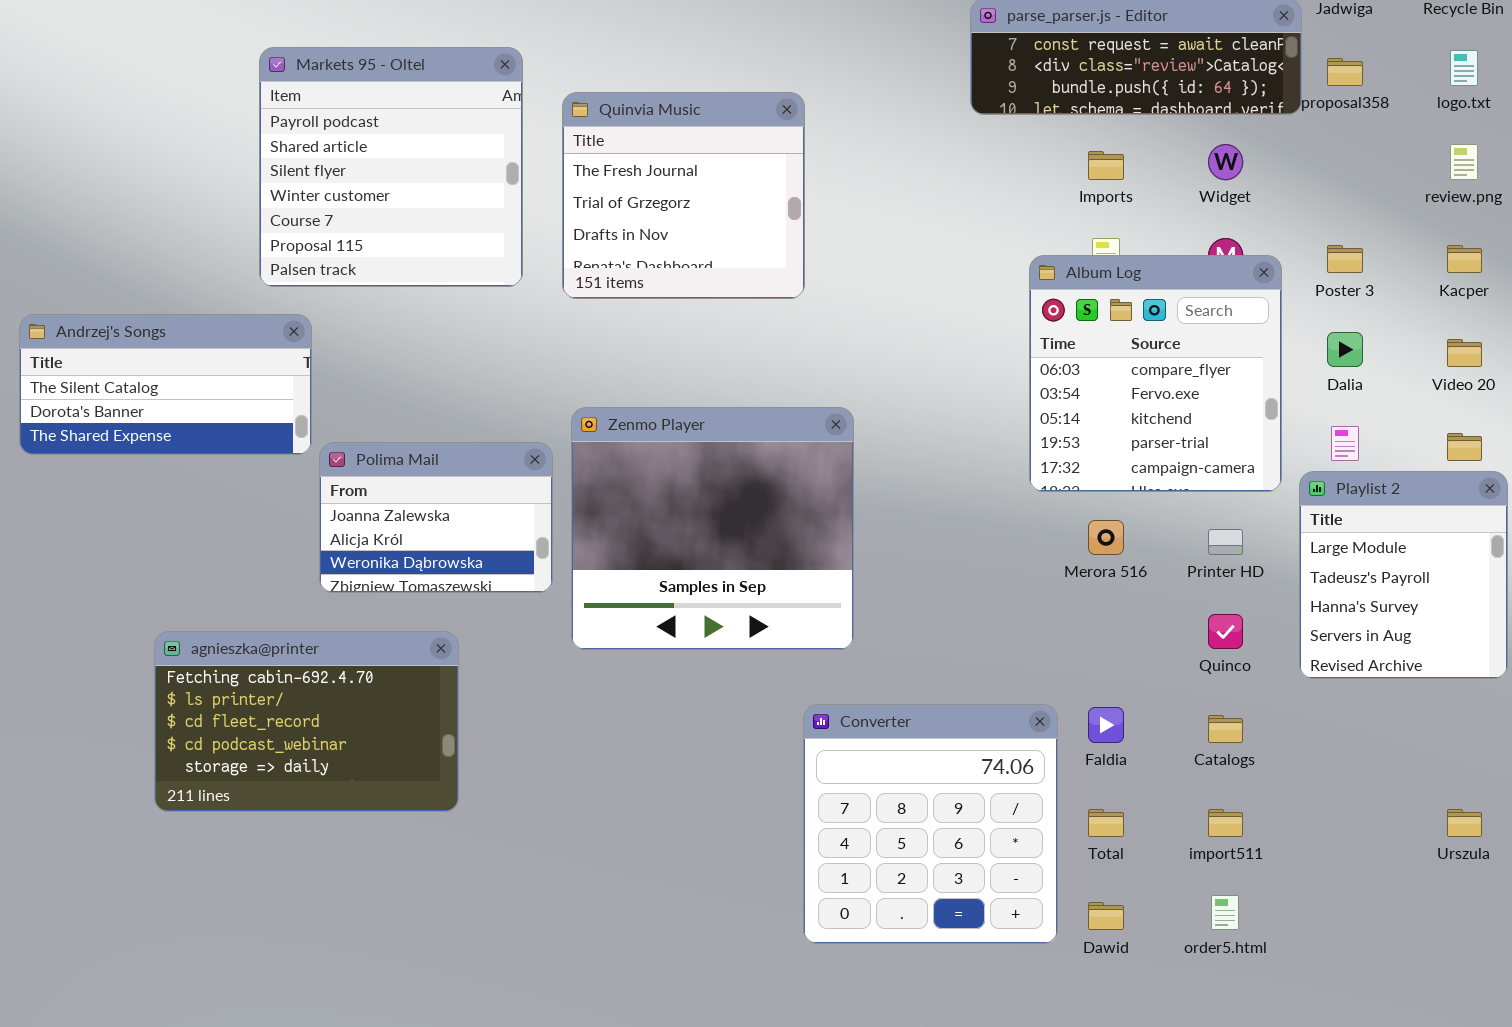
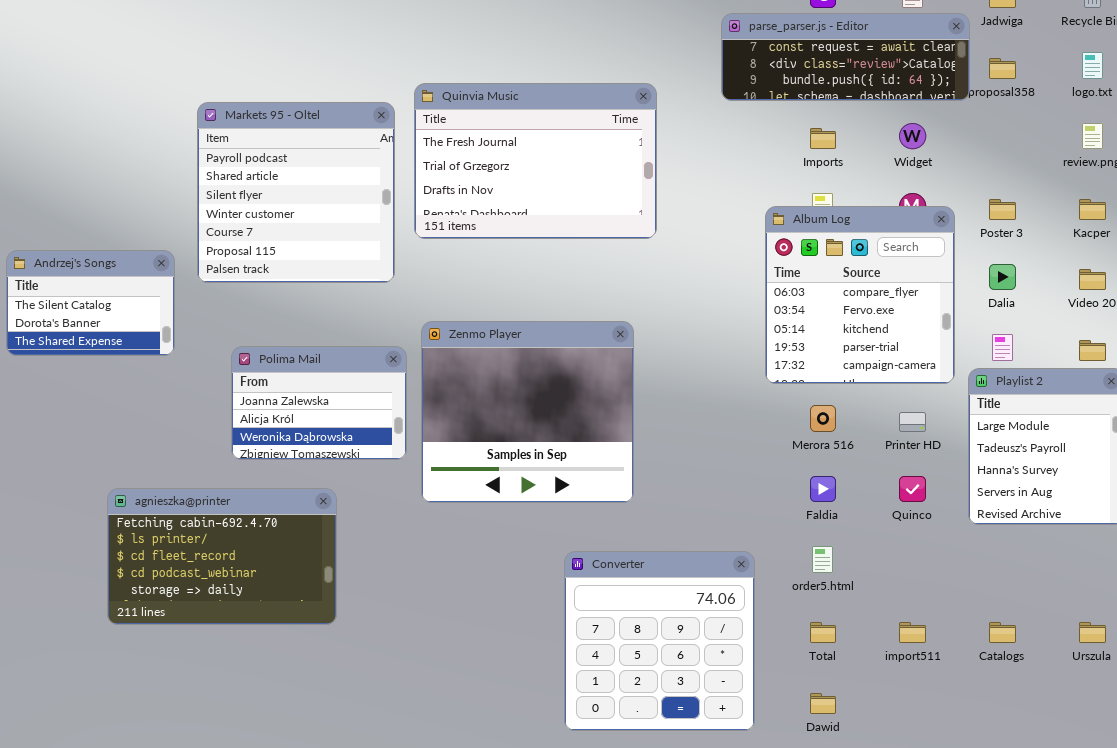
Markets 95 - Oltel: [259,47,523,287] -> [197,102,395,283], moved
Quinvia Music: [562,92,805,299] -> [414,83,657,239], resized
Andrzej's Songs: [19,314,312,455] -> [6,250,175,356], resized
Converter: [803,704,1058,944] -> [564,551,755,731], moved
Faldia: [1088,707,1124,743] -> [810,476,836,502], moved
Catalogs: [1208,715,1243,743] -> [989,622,1016,643], moved
order5.html: [1211,895,1239,930] -> [812,546,833,573], moved

